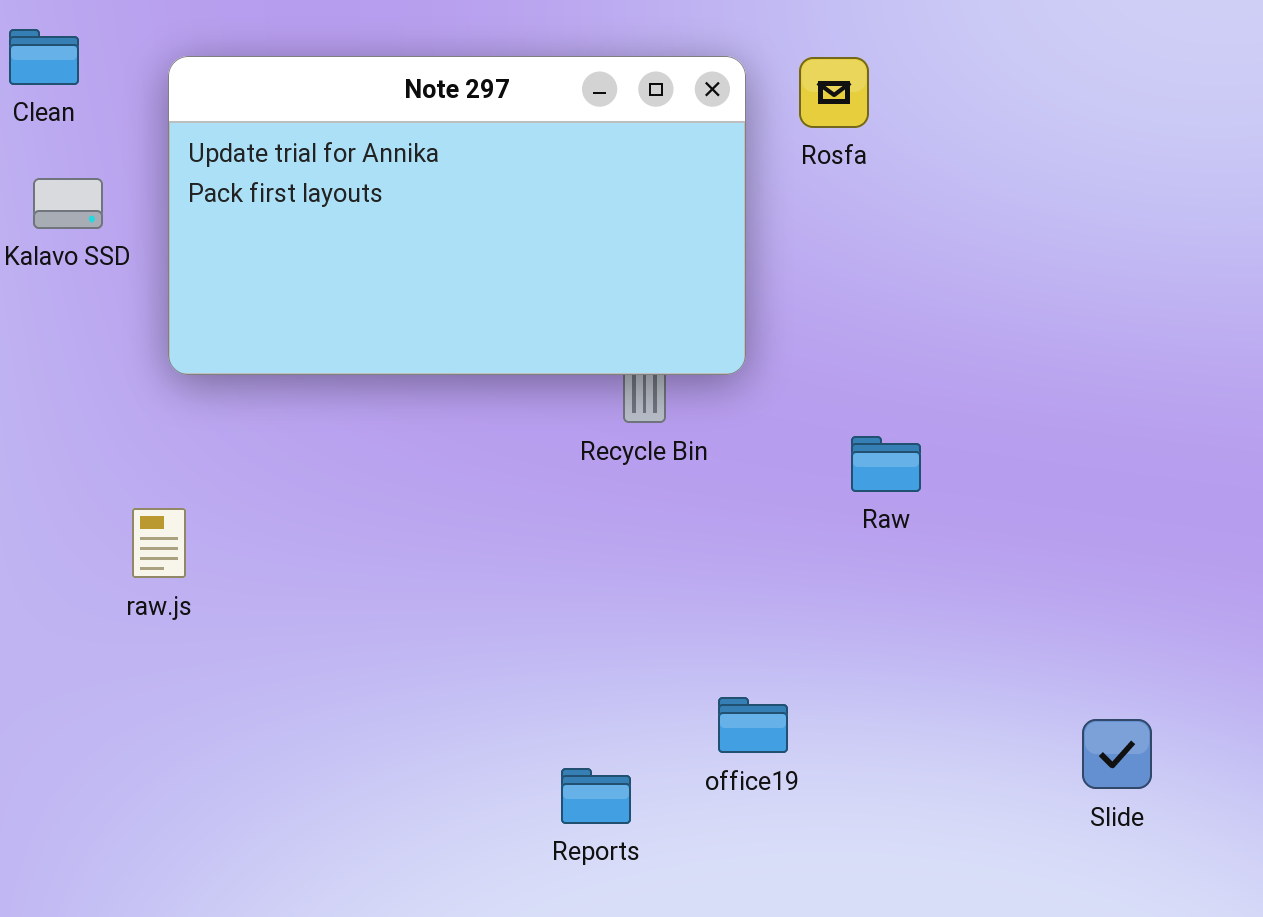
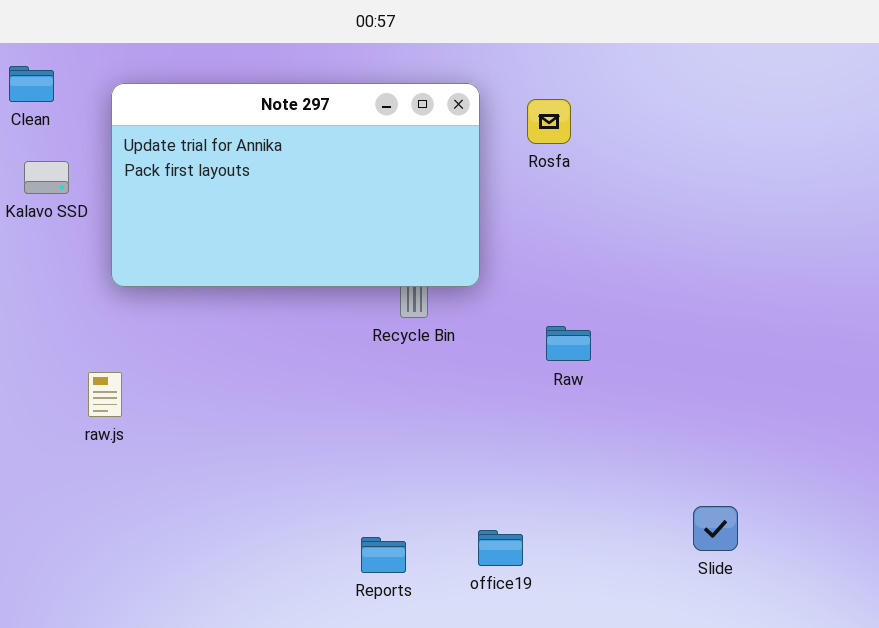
Rosfa: [799,57,869,128] -> [527,99,571,144], moved
office19: [718,697,788,753] -> [478,530,523,566], moved

